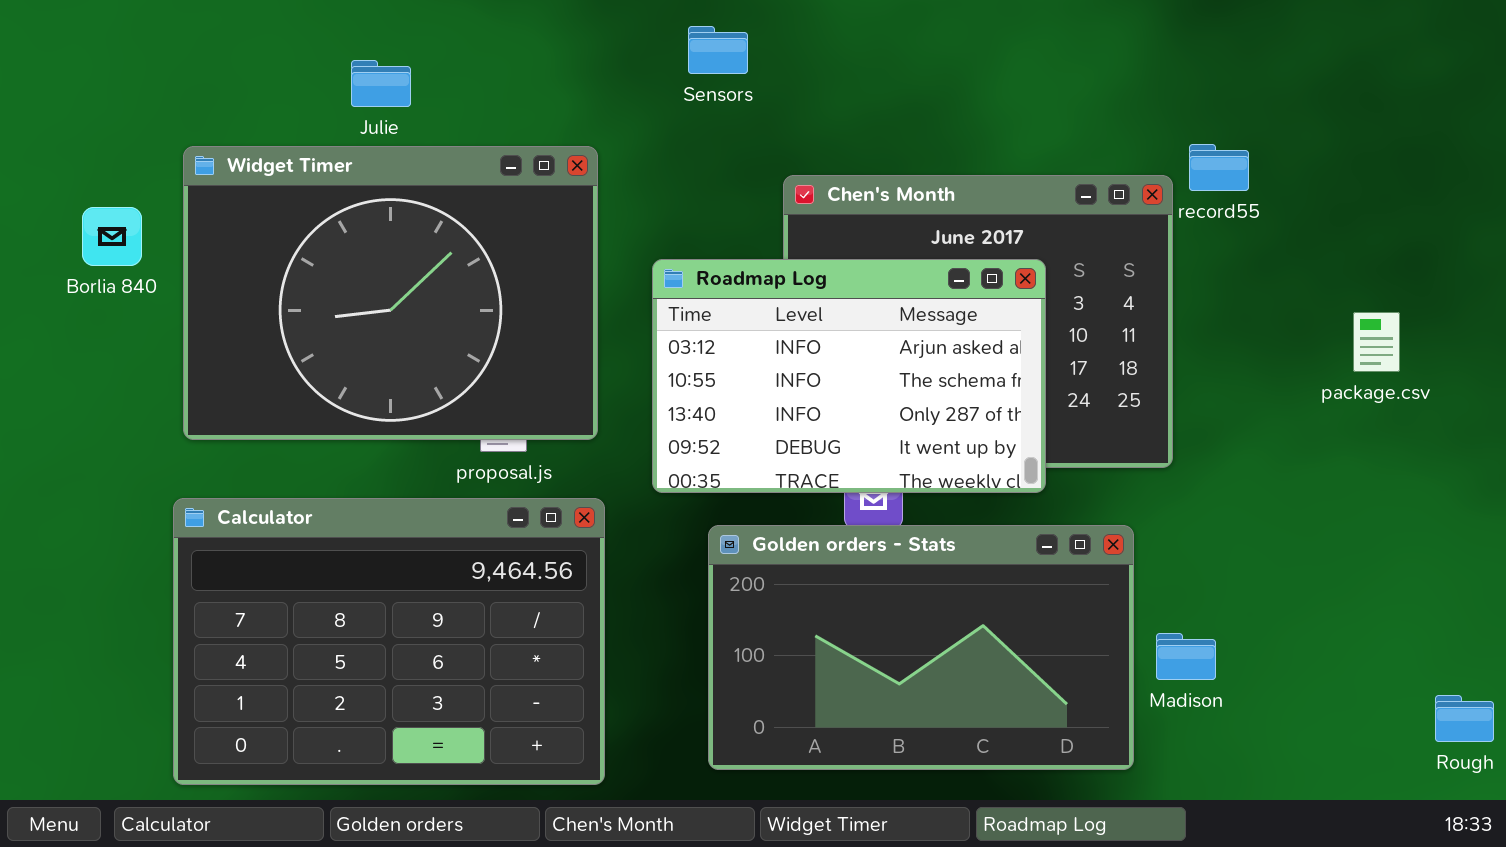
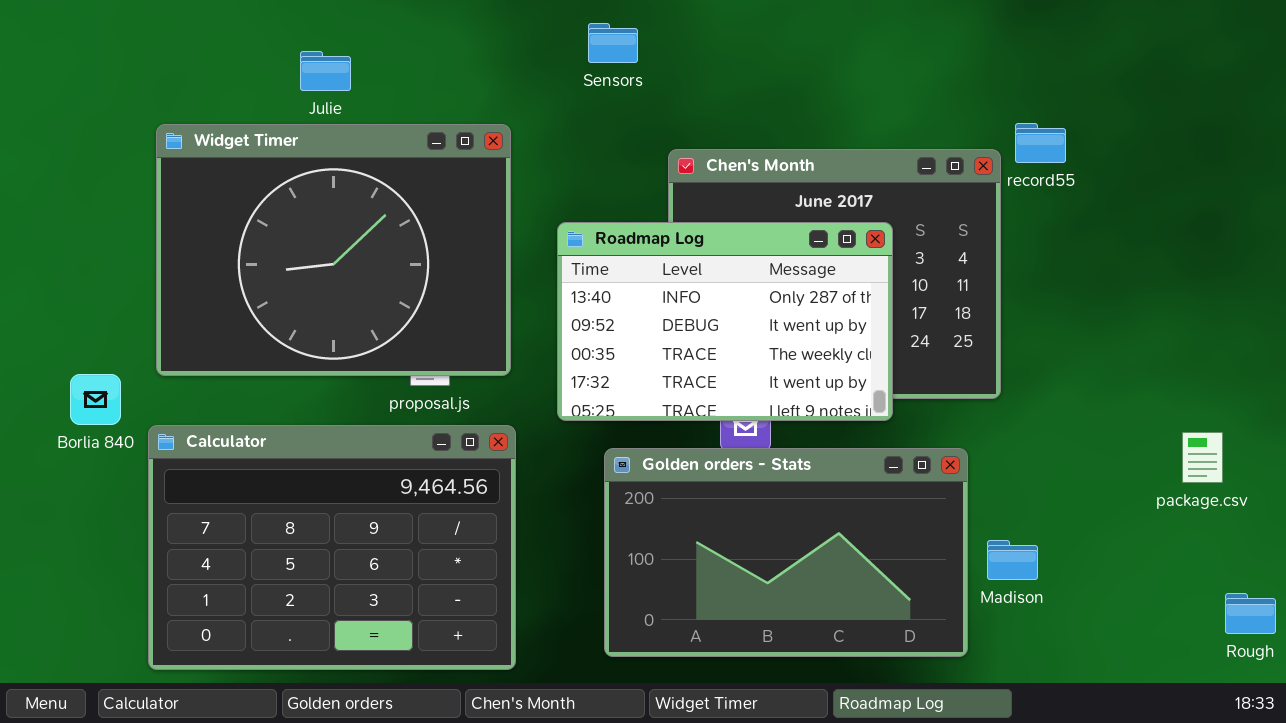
Borlia 840: [82,207,142,266] -> [70,374,121,425], moved
Roadmap Log: [652,259,1046,493] -> [557,222,893,421], scrolled down 2 rows
package.csv: [1353,312,1400,372] -> [1182,432,1223,483], moved

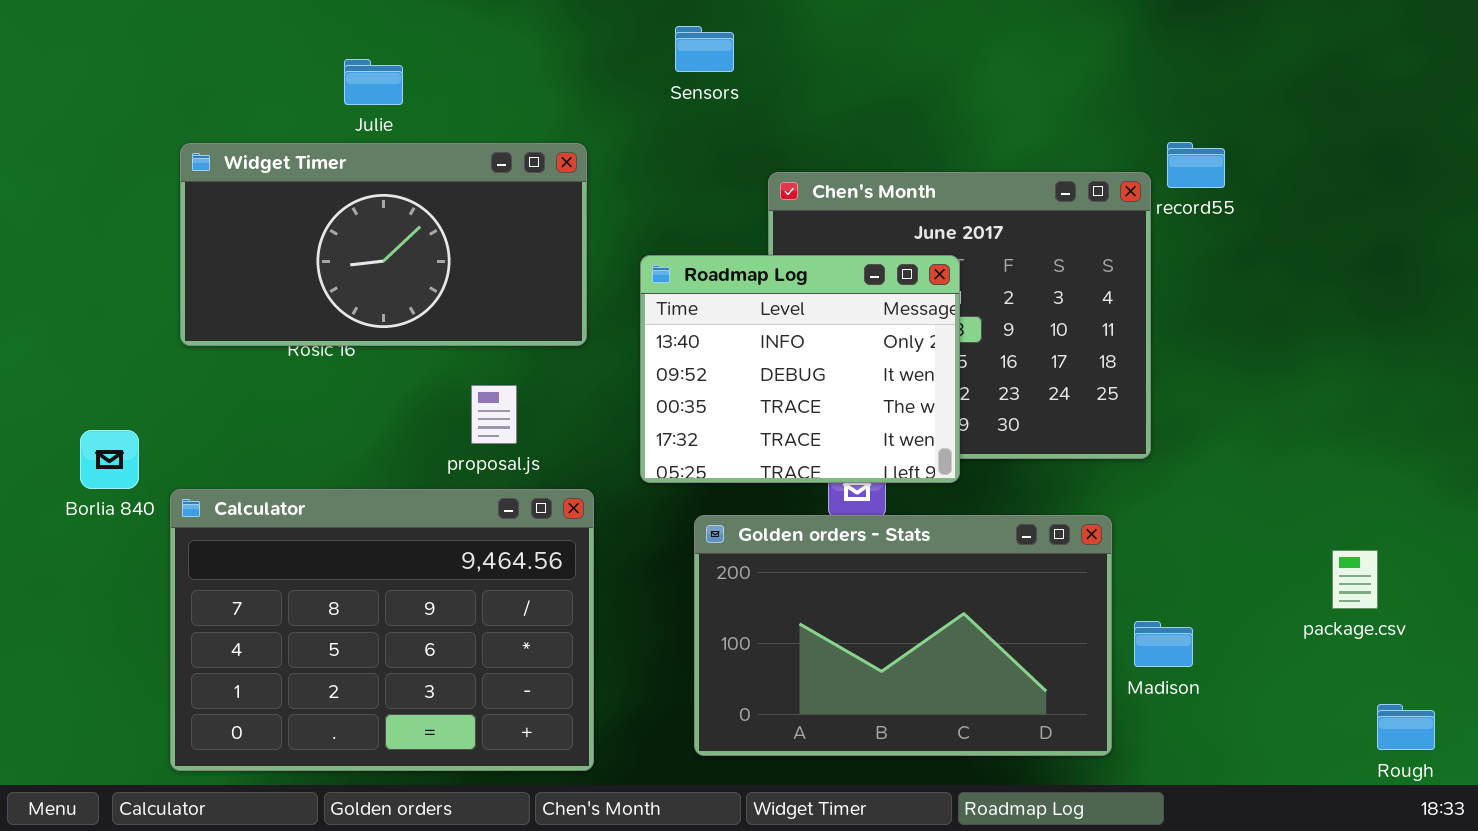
Widget Timer: [156,124,511,376] -> [180,143,587,346], resized
Roadmap Log: [557,222,893,421] -> [640,255,960,483], resized
package.csv: [1182,432,1223,483] -> [1332,550,1378,609], moved
Rough: [1225,593,1276,634] -> [1377,704,1435,750], moved

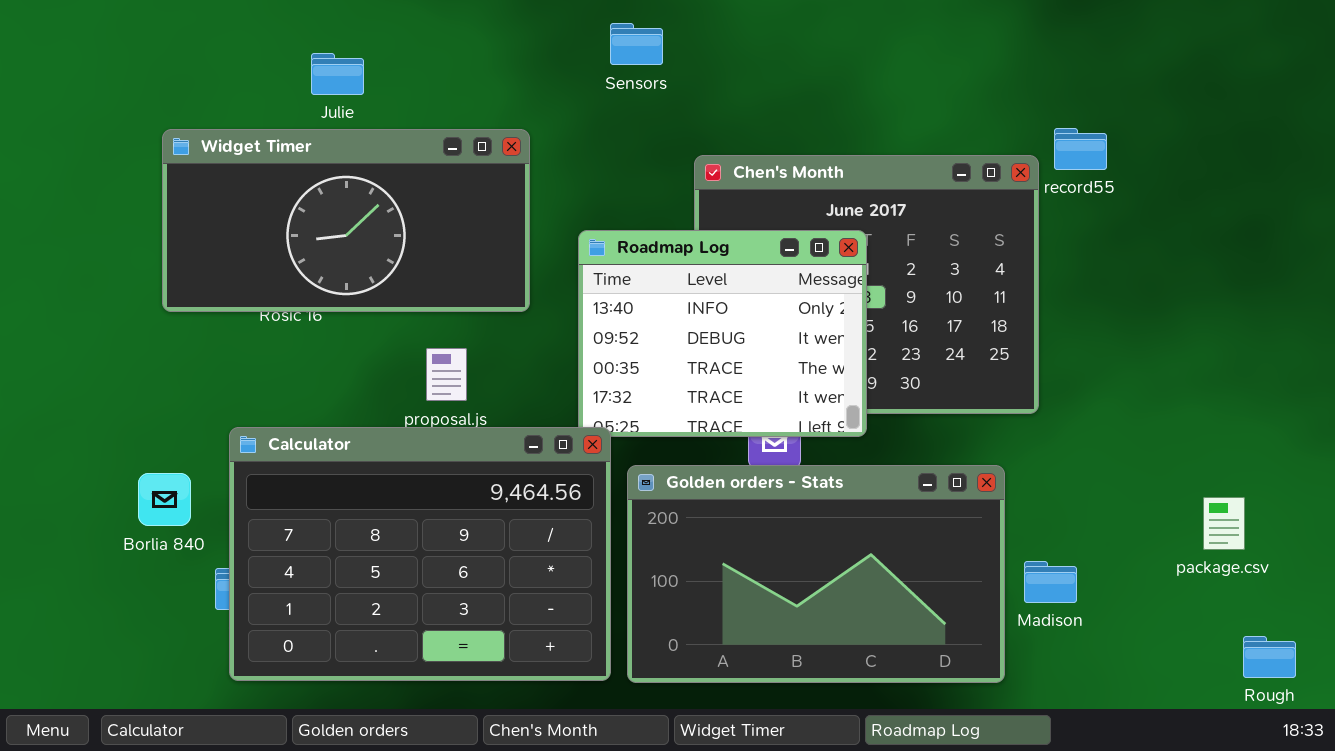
Borlia 840: [80,430,139,489] -> [138,473,191,526], moved
Calculator: [170,489,594,771] -> [229,427,611,681], moved

